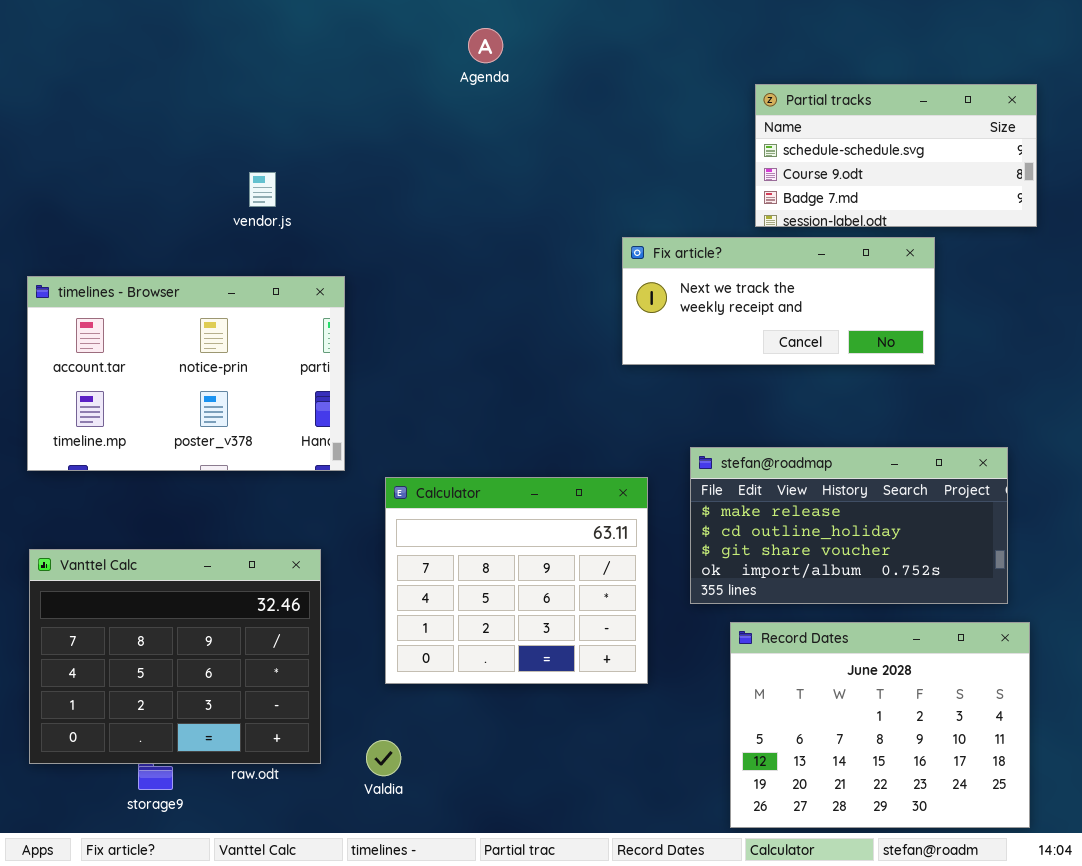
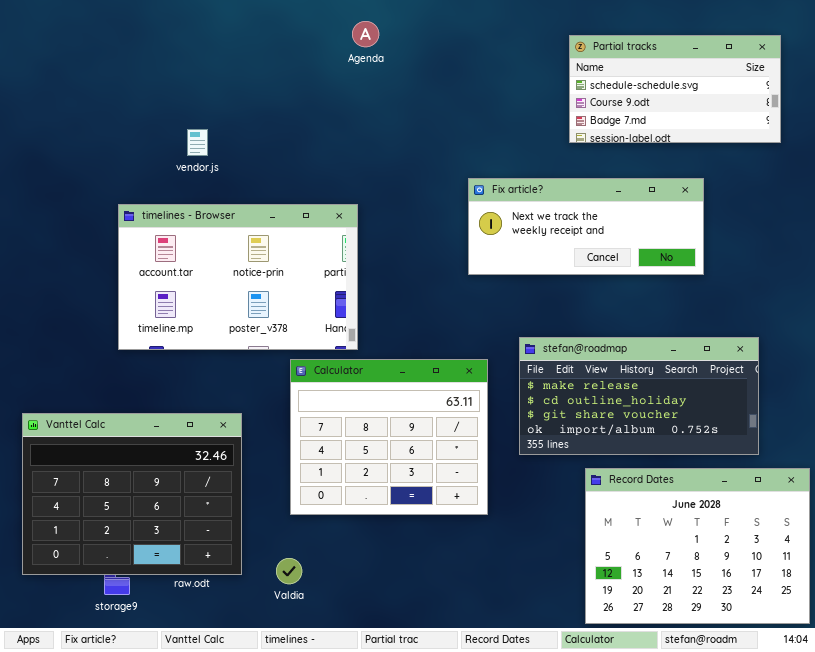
Partial tracks: [755,84,1037,227] -> [569,35,781,143], moved
timelines - Browser: [27,276,345,471] -> [118,204,358,350], moved
Record Dates: [730,622,1030,828] -> [585,468,810,624], moved

